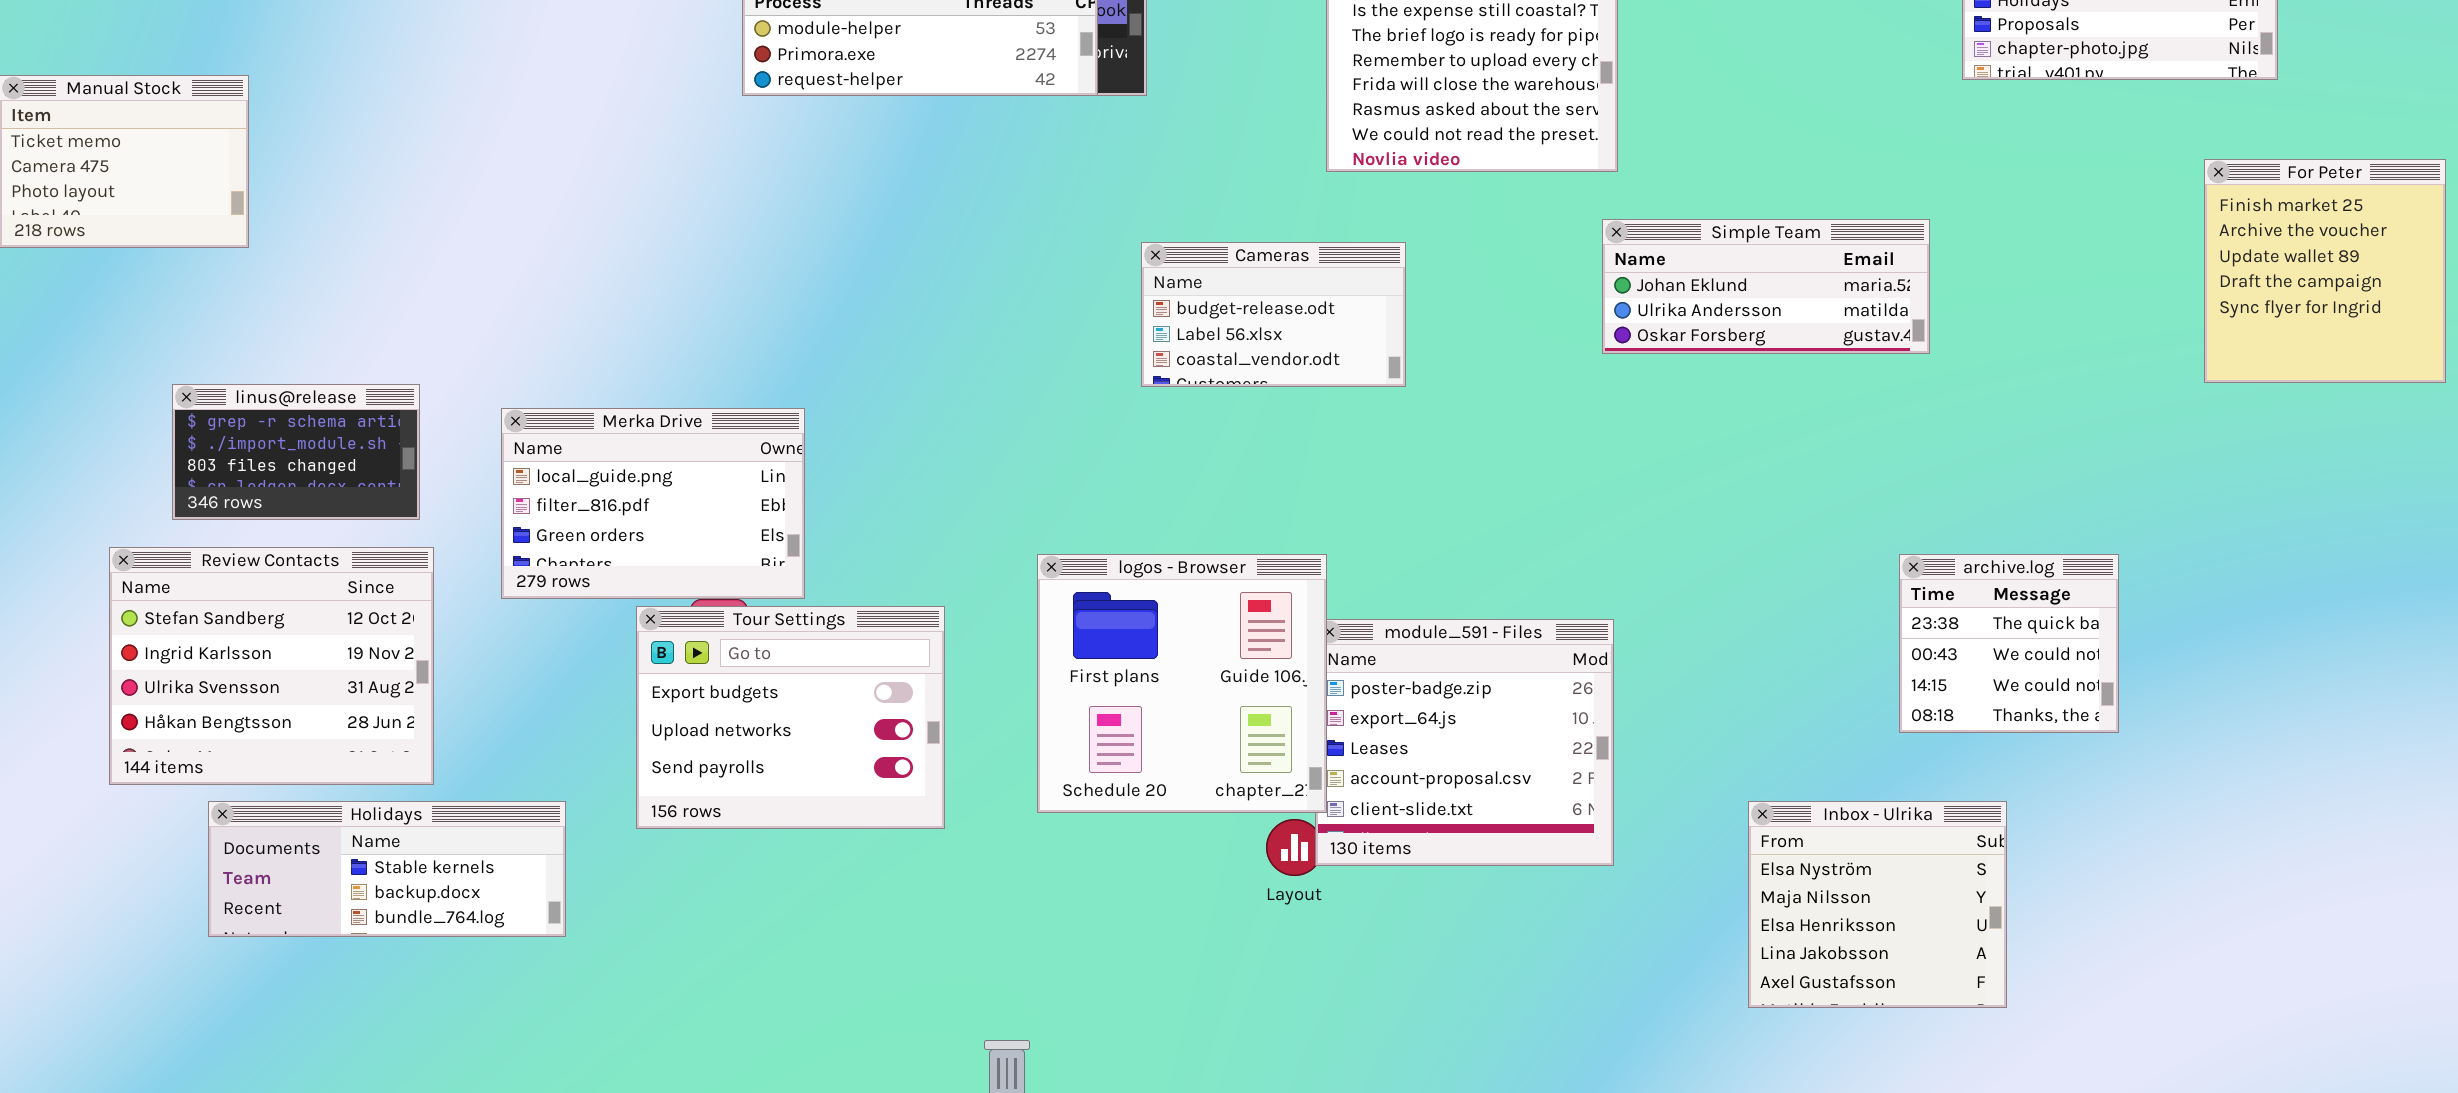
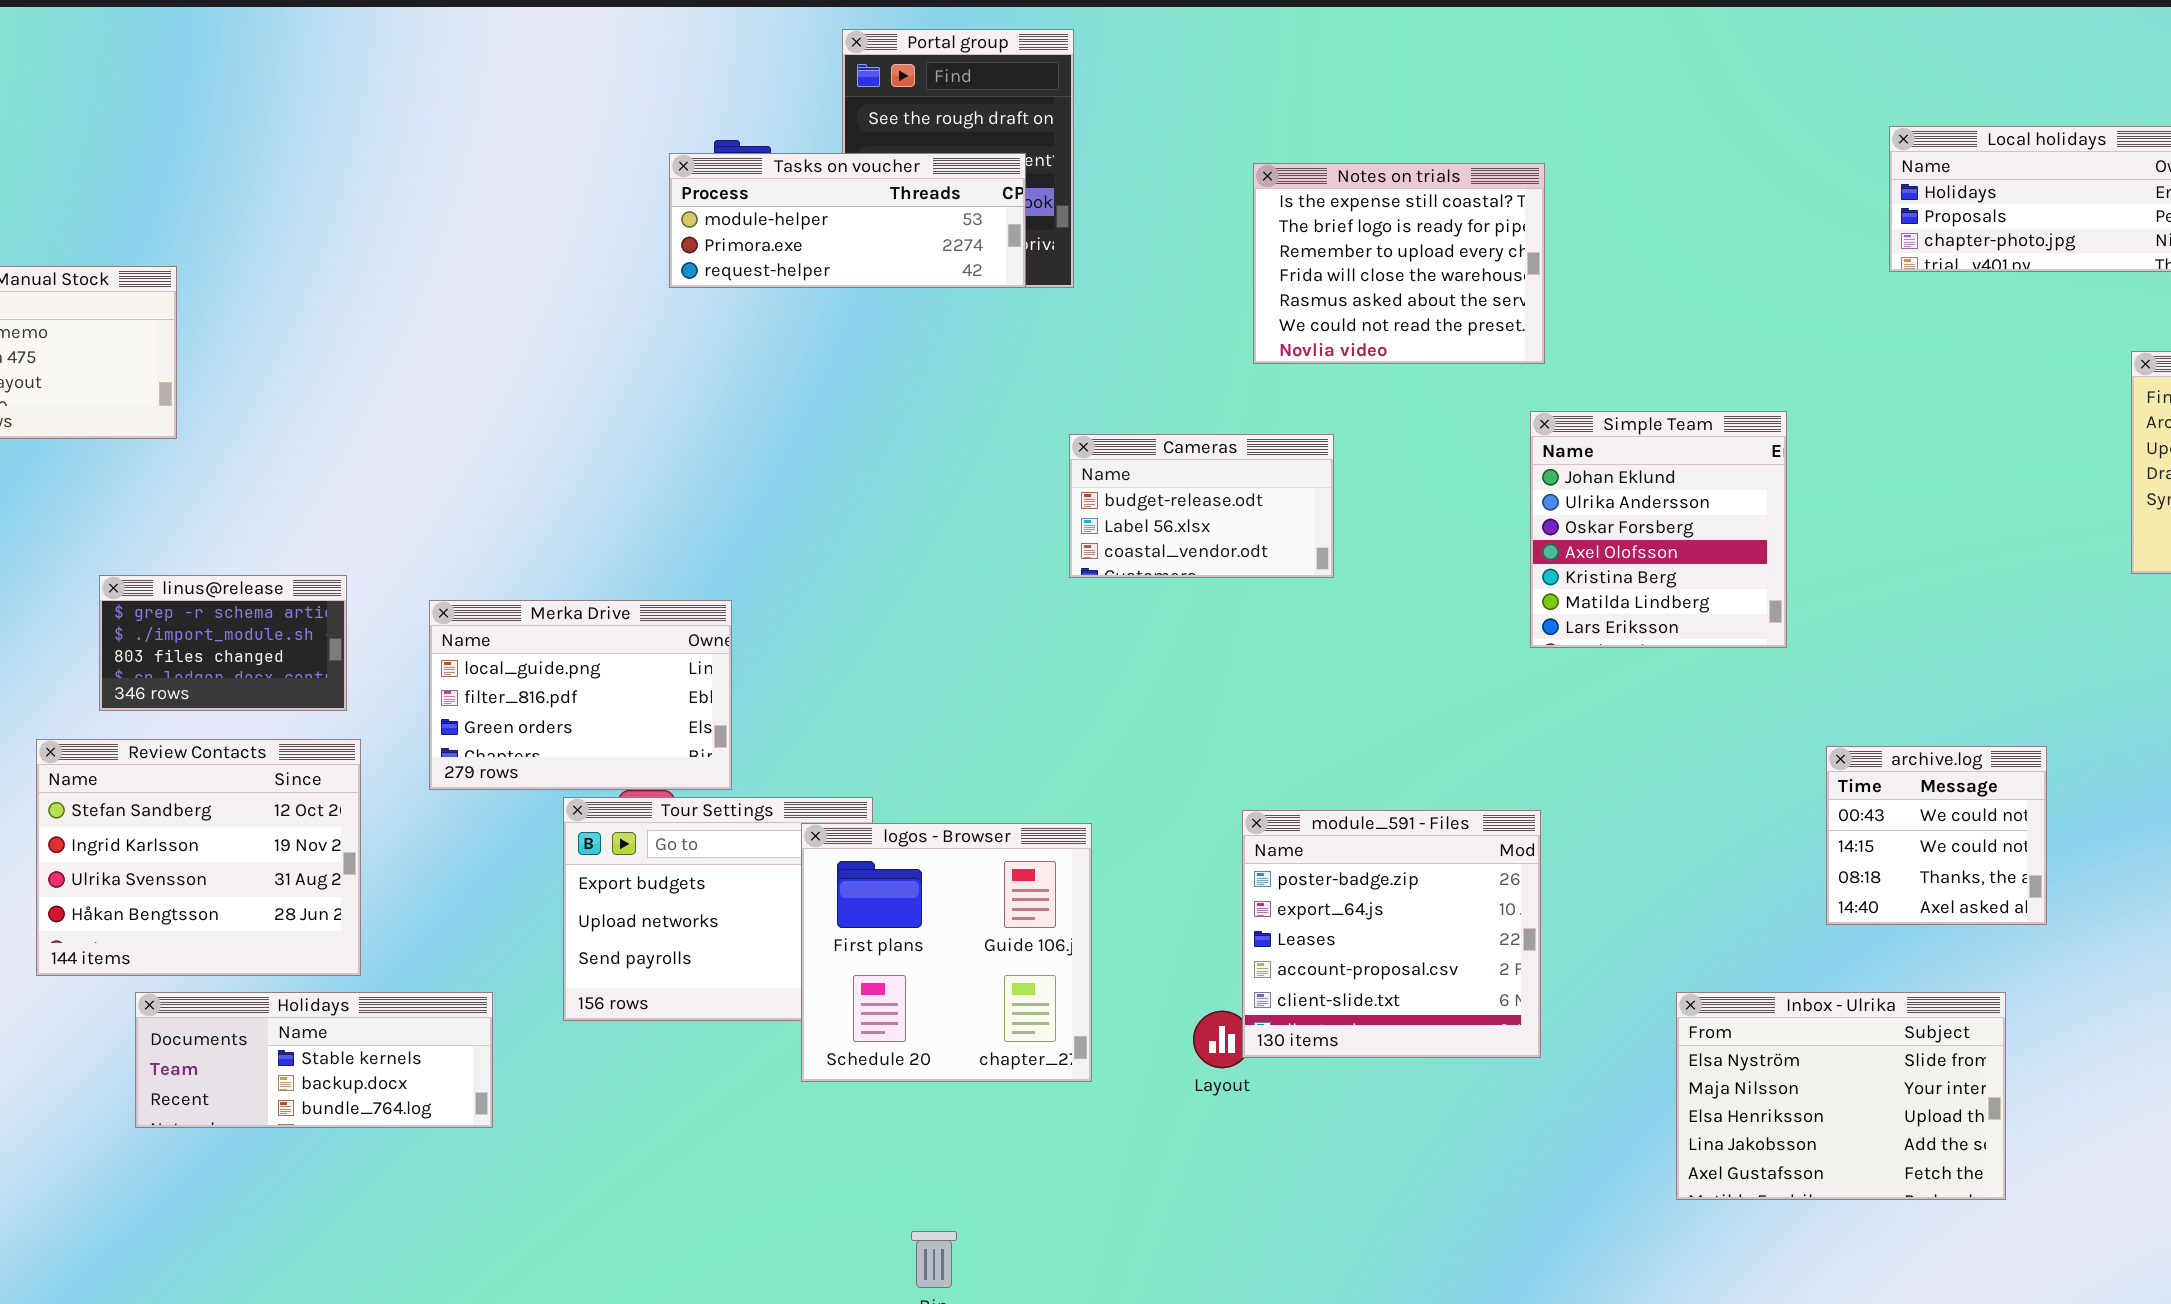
Simple Team: [1602,219,1930,354] -> [1530,411,1787,648], resized
logos - Browser: [1037,554,1327,813] -> [801,823,1092,1082], moved
archive.log: [1899,554,2119,733] -> [1826,746,2047,925], scrolled down 1 row
Inbox - Ulrika: [1748,801,2007,1008] -> [1676,992,2006,1200], resized

